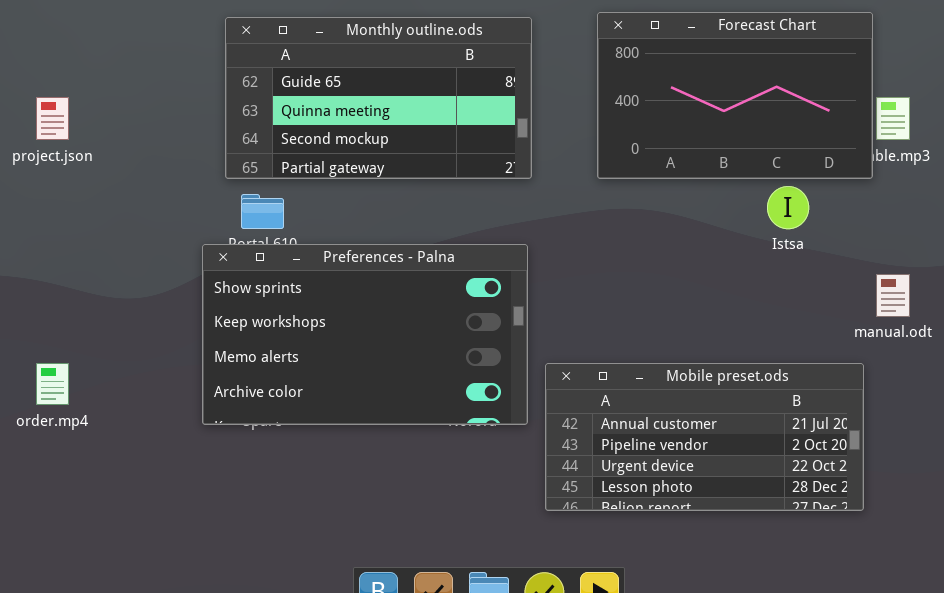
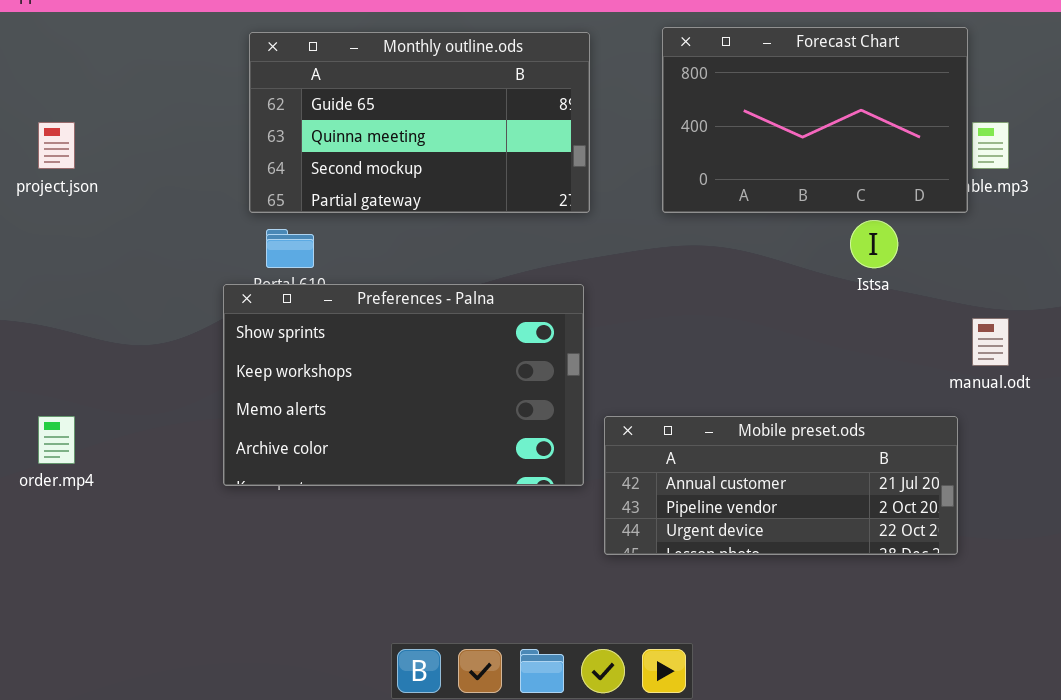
Mobile preset.ods: [545,363,864,511] -> [604,416,958,555], resized

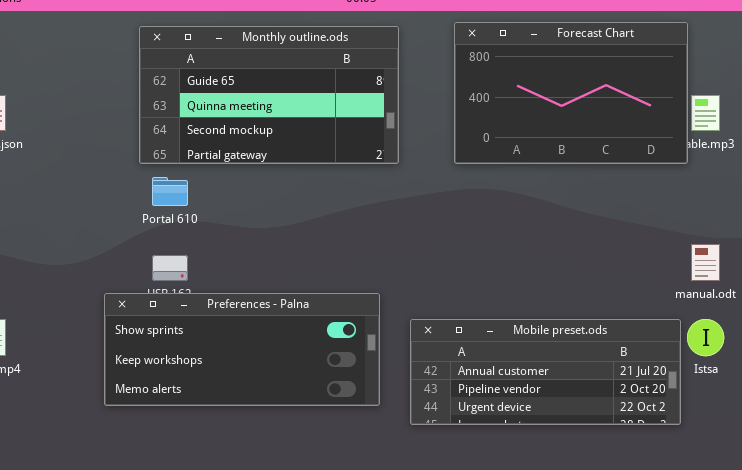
Istsa: [850,220,898,268] -> [687,319,724,356], moved
Preferences - Palna: [223,284,584,486] -> [104,293,380,406], moved, resized

